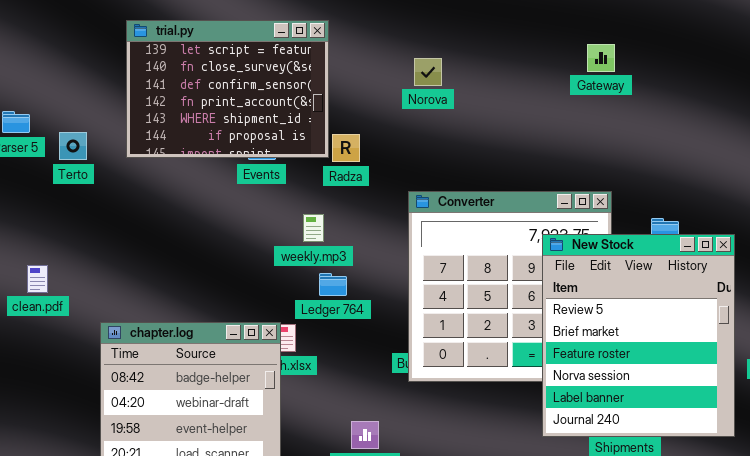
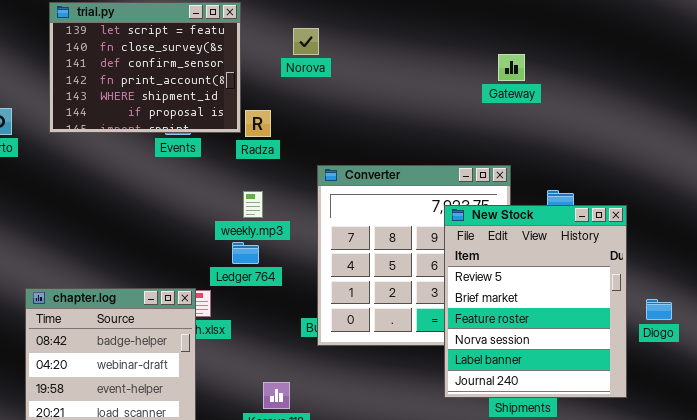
Gateway: [587,44,615,72] -> [498,54,525,81], moved
Norova: [414,58,442,86] -> [293,28,319,55], moved
weekly.mp3: [303,214,324,242] -> [243,191,263,218], moved

